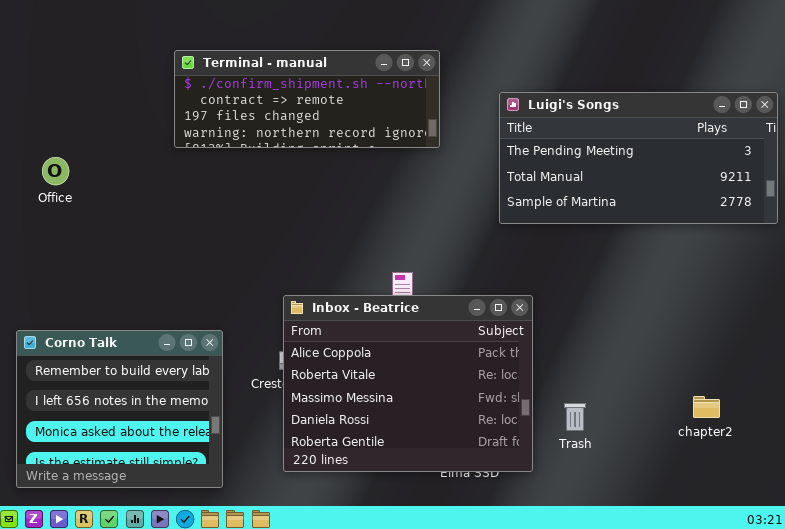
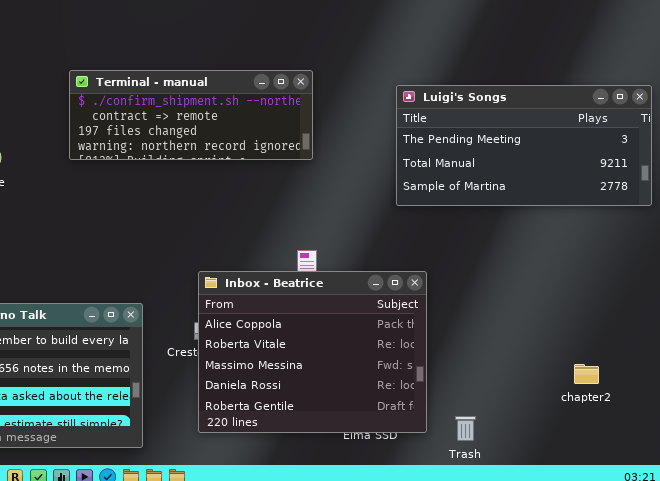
Terminal - manual: [174,50,440,148] -> [69,70,313,160], moved
Trash: [564,403,586,431] -> [455,416,476,441], moved

